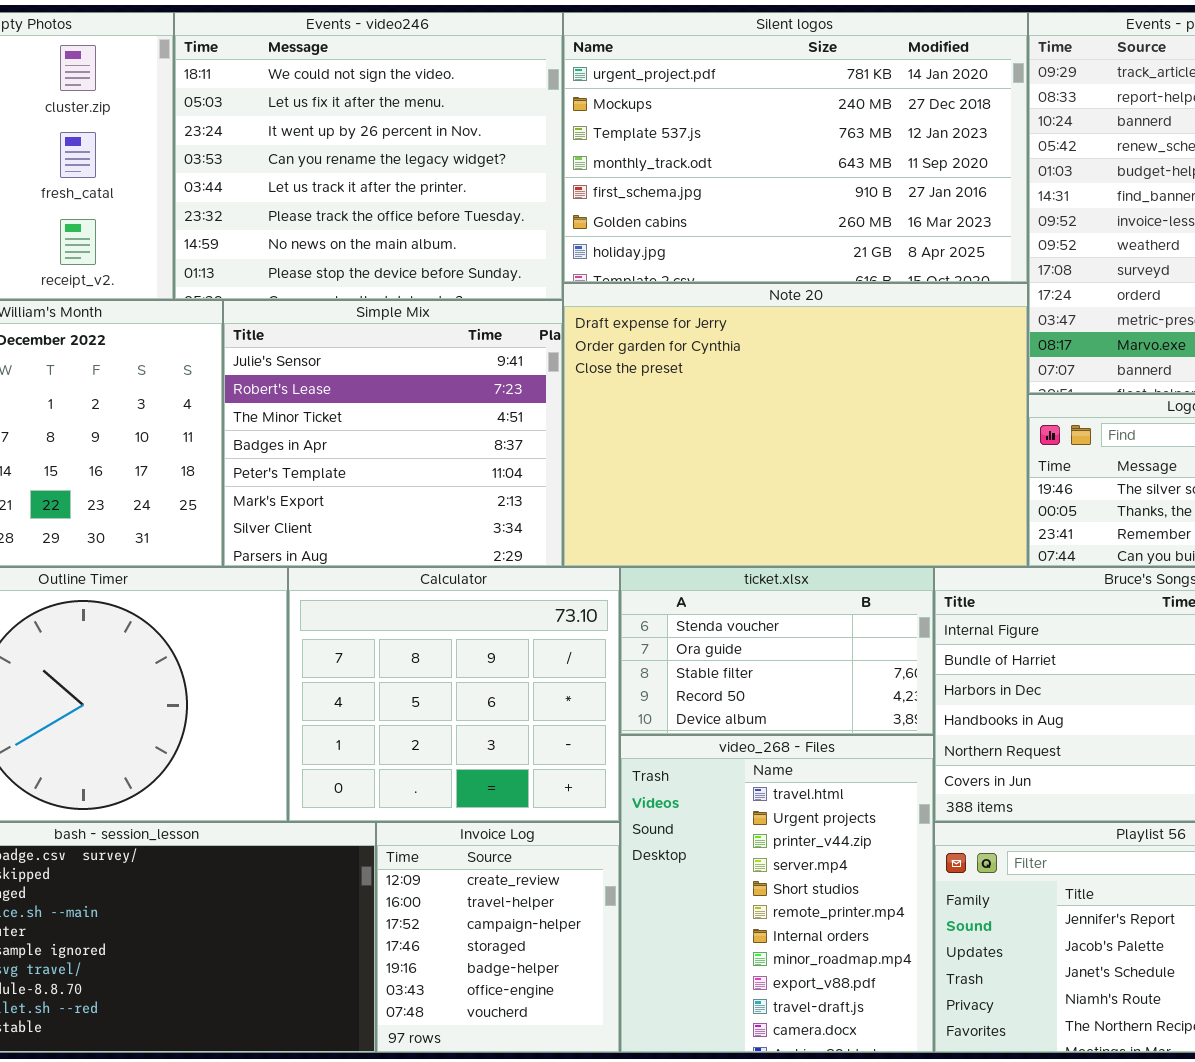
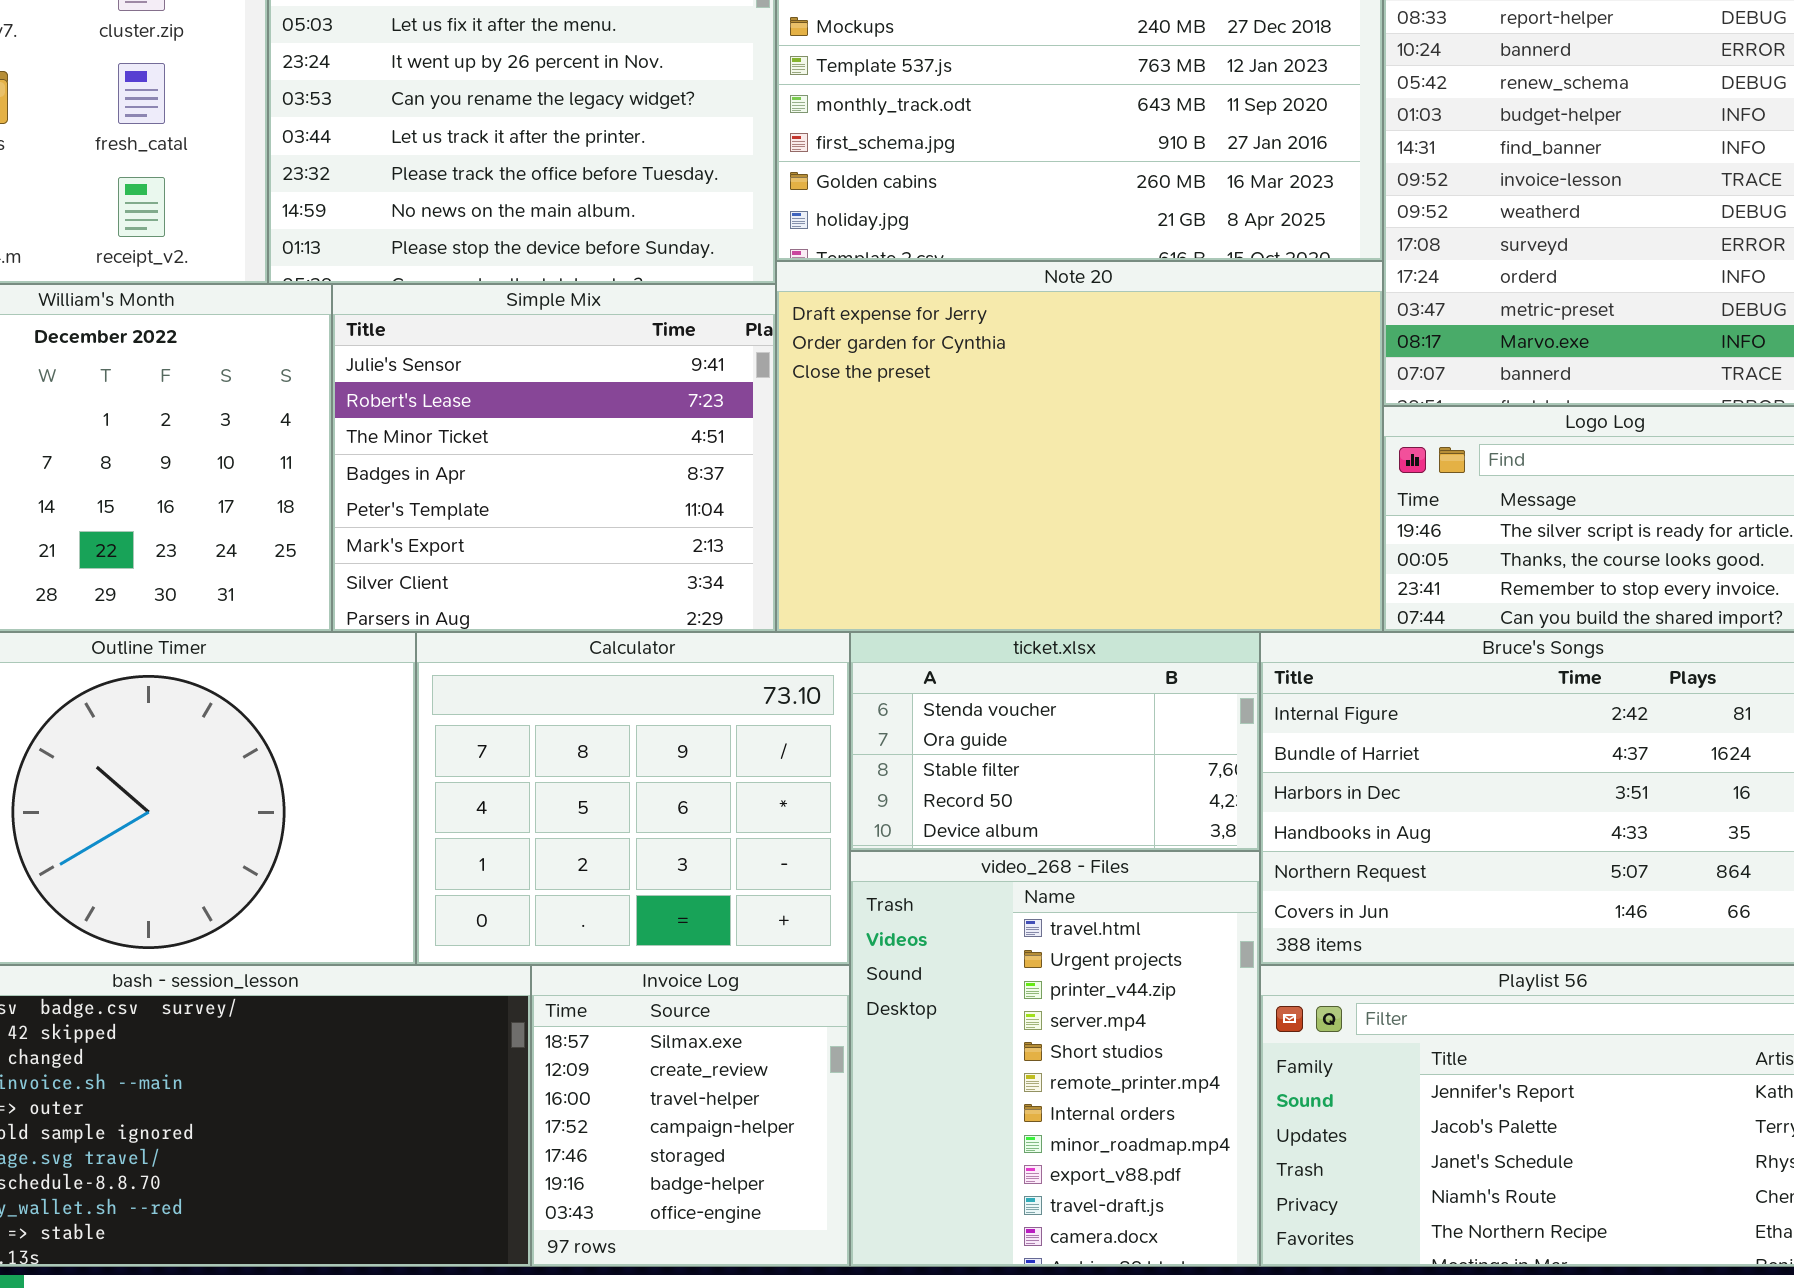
Invoice Log: [376,822,620,1053] -> [531,965,850,1267], scrolled up 1 row

